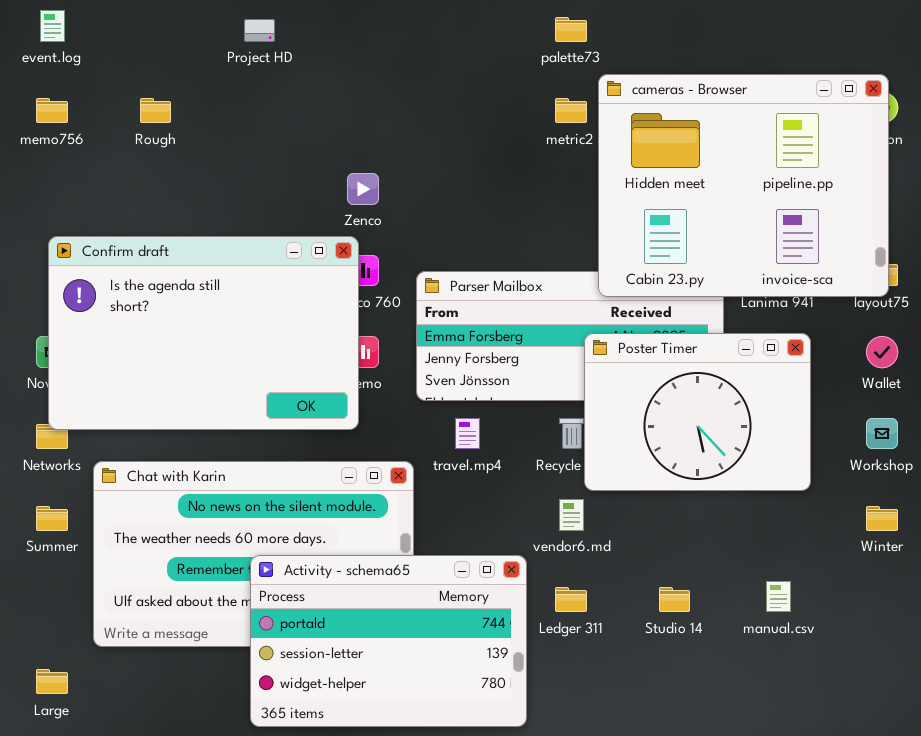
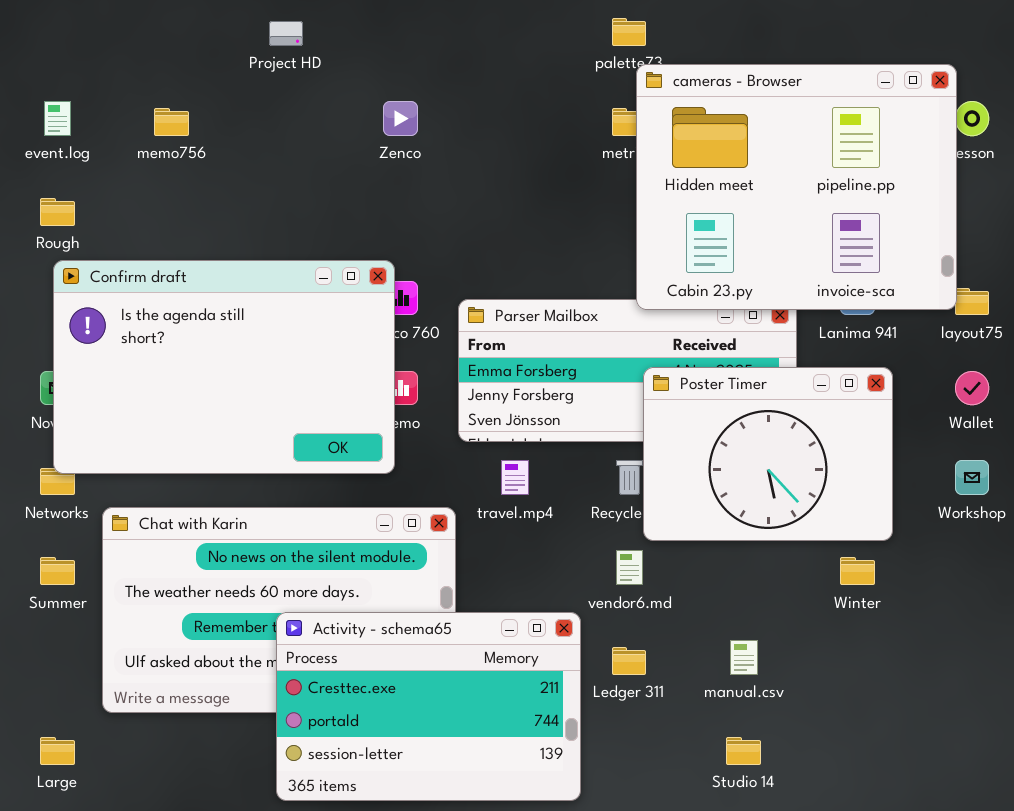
event.log: [40,10,65,42] -> [44,101,71,136], moved
cameras - Browser: [598,74,889,297] -> [636,64,957,310], moved
memo756: [36,98,68,123] -> [154,108,189,136], moved
Rough: [140,98,171,123] -> [40,198,75,226], moved
Zenco: [347,173,379,205] -> [383,101,418,136], moved
Winter: [866,506,898,531] -> [840,557,875,585], moved
Activity - schema65: [250,555,527,727] -> [276,612,581,801], scrolled up 1 row
manual.csv: [766,581,791,612] -> [730,640,758,675], moved
Studio 14: [659,587,690,612] -> [726,737,761,765], moved

